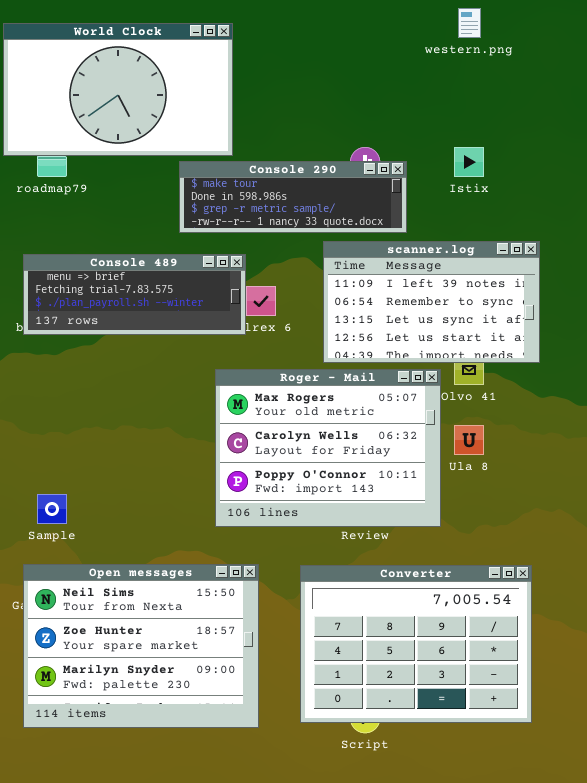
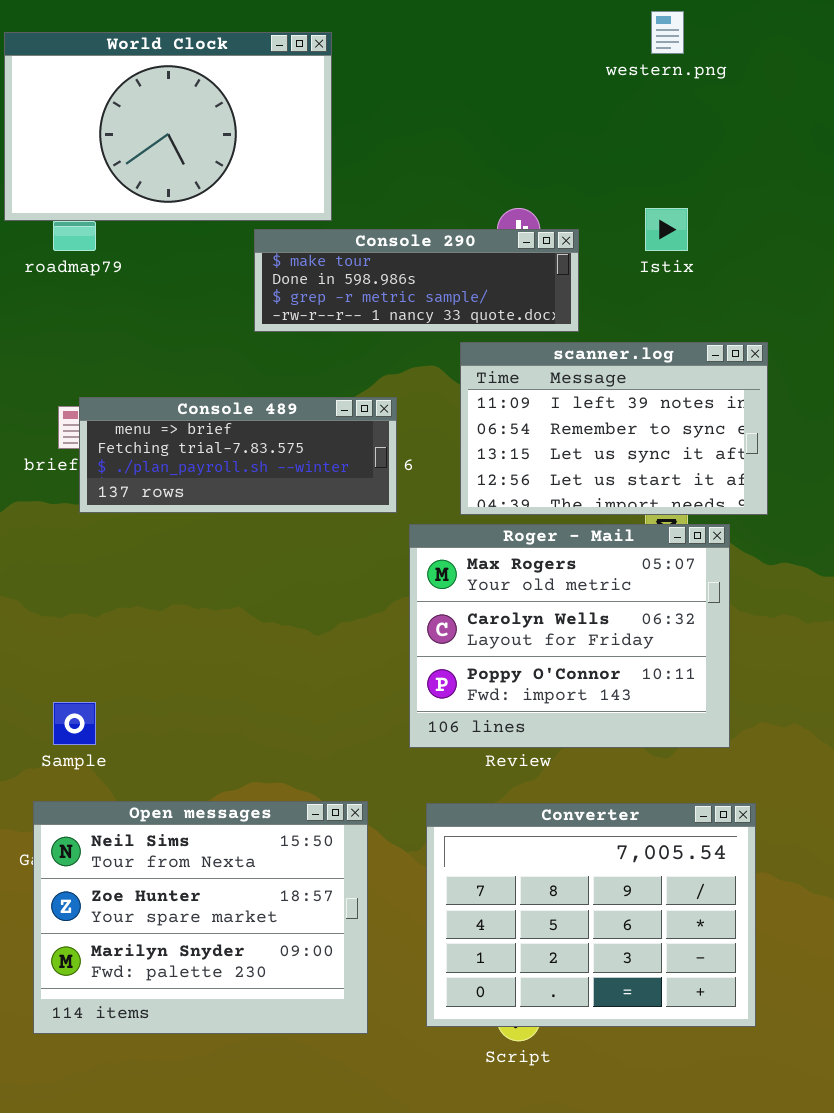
Console 489: [23,254,246,335] -> [79,397,397,513], moved
Roger - Mail: [215,369,441,527] -> [409,524,730,748], moved

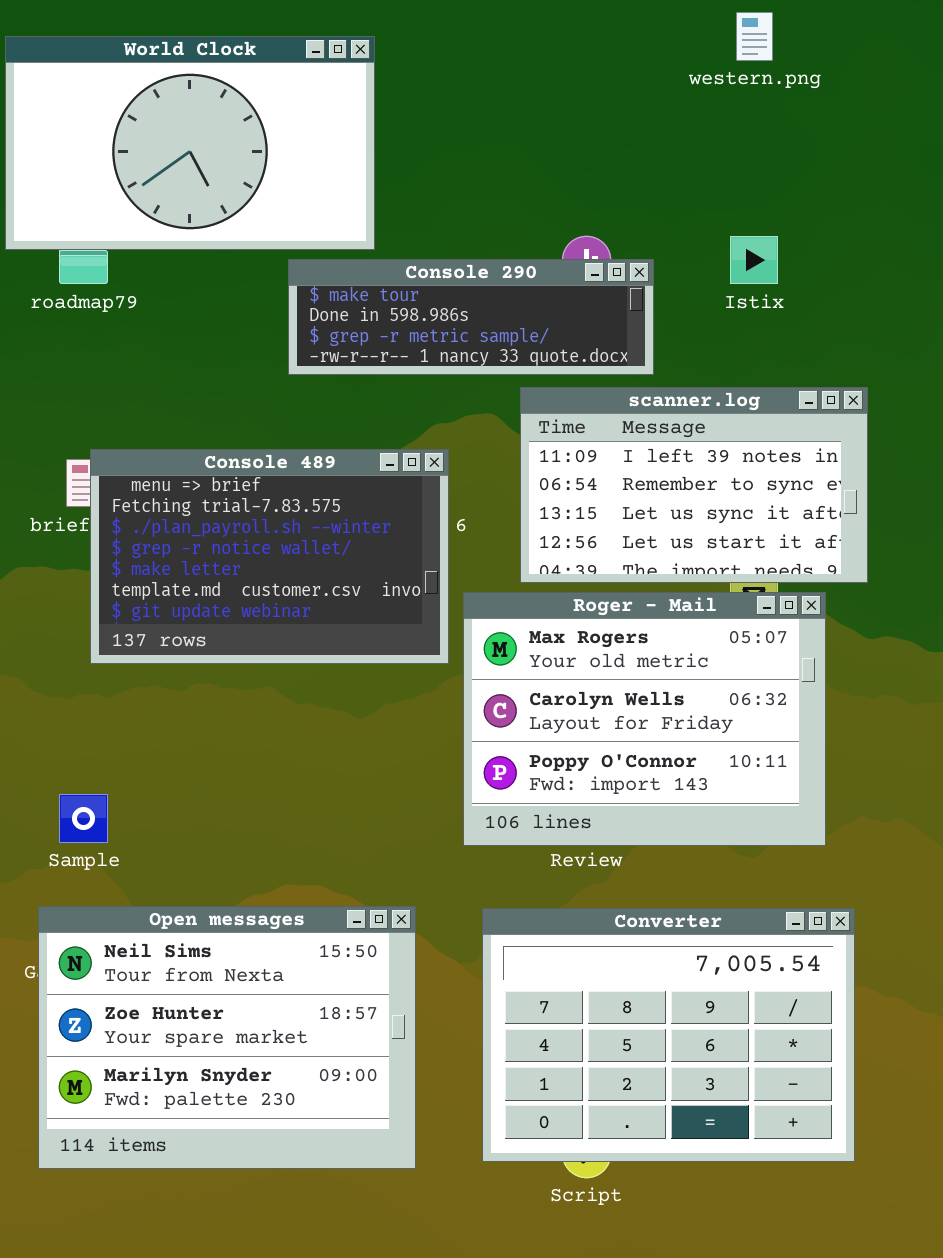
Console 489: [79,397,397,513] -> [90,449,449,664], resized

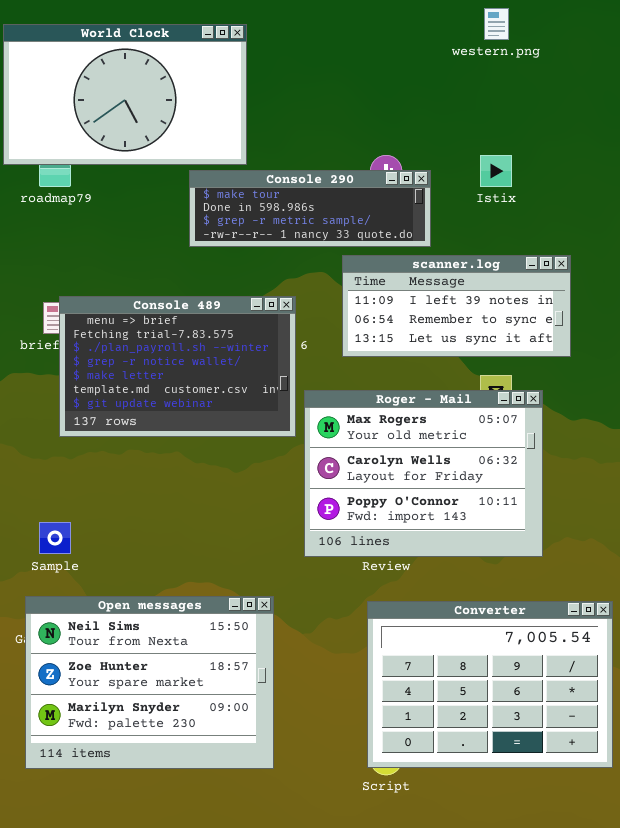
scanner.log: [520,387,868,583] -> [342,255,571,357], resized
Converter: [482,908,855,1162] -> [367,601,613,768], moved

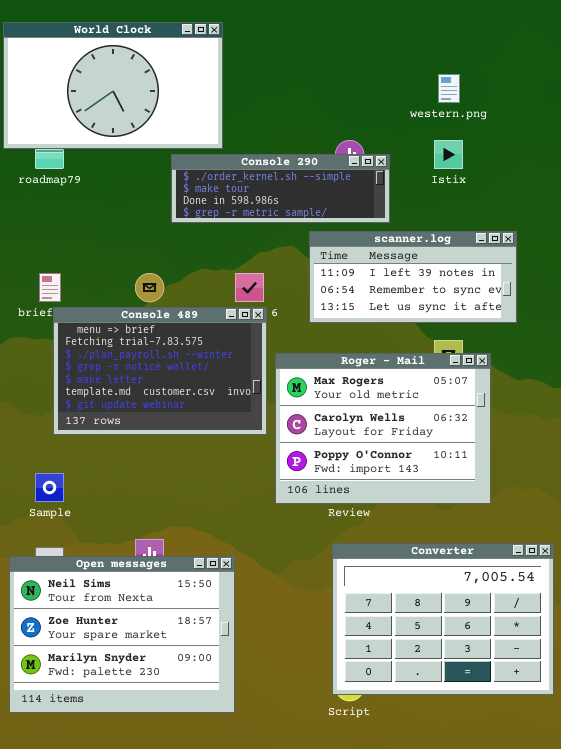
western.png: [484,8,509,40] -> [438,74,460,103], moved
Console 290: [189,170,431,247] -> [171,154,390,223], scrolled up 1 row
Console 489: [59,296,296,437] -> [53,307,267,435], moved
Open messages: [25,596,274,769] -> [9,556,235,713], moved

